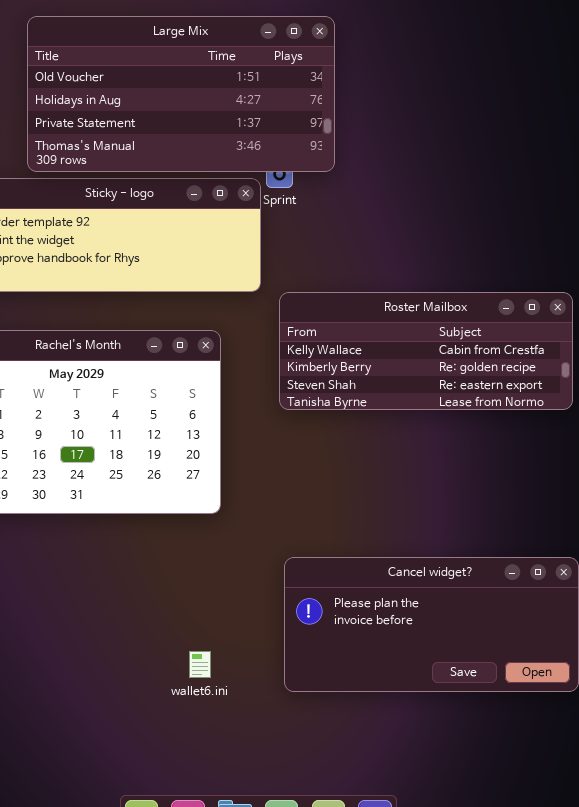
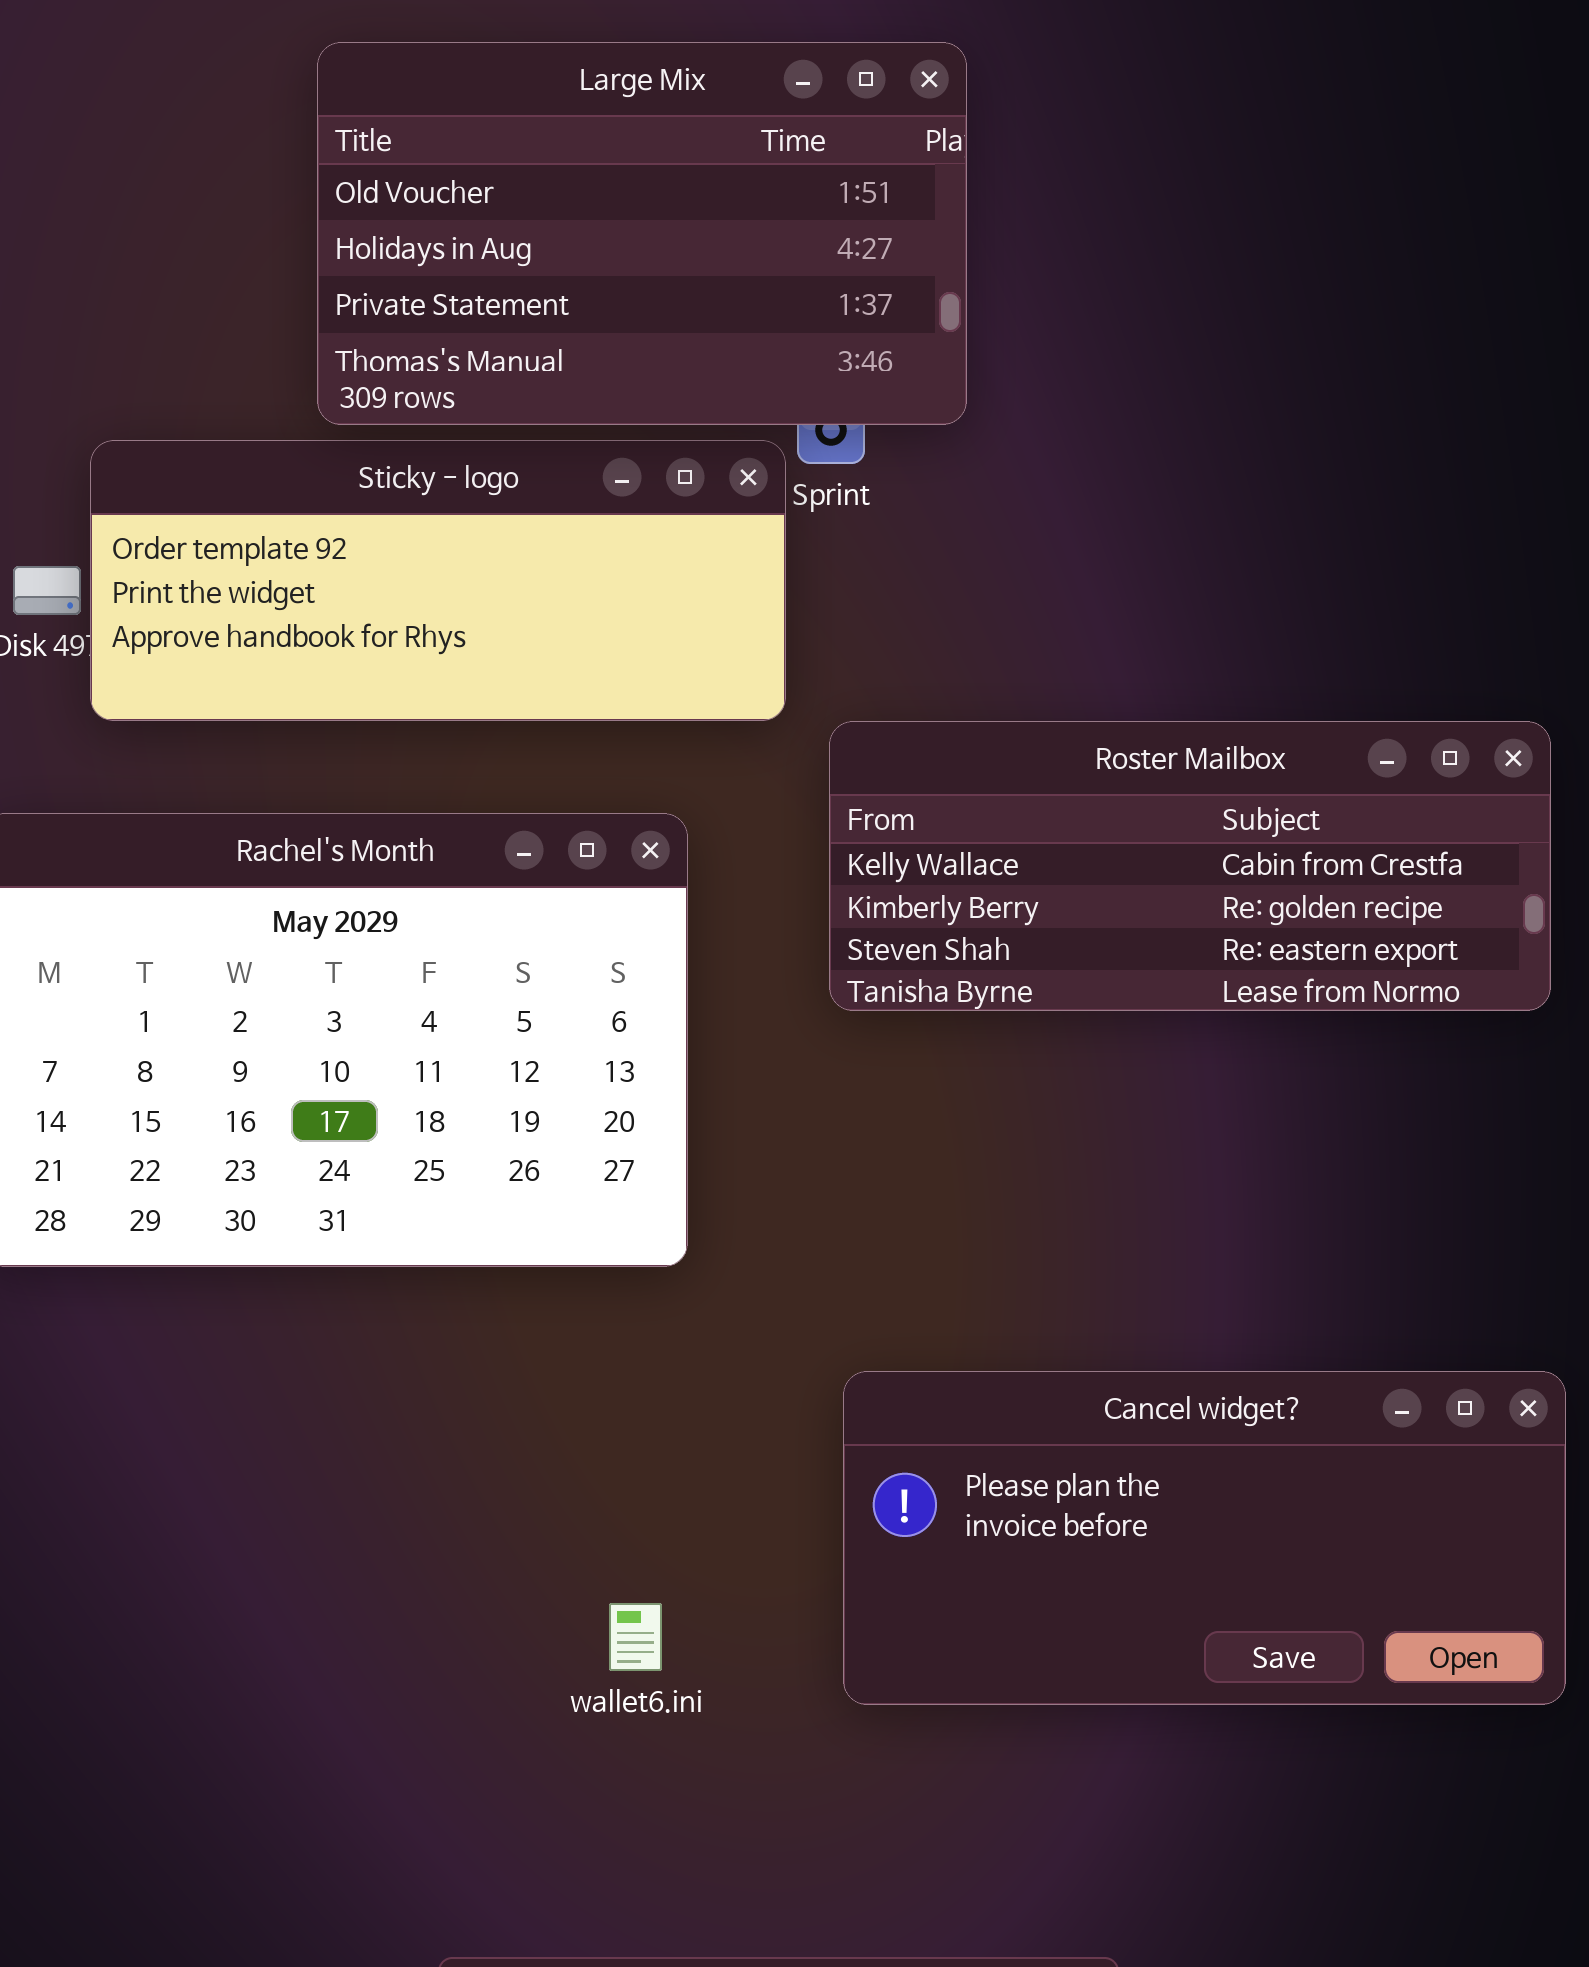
Large Mix: [27,16,335,172] -> [317,42,967,425], resized

